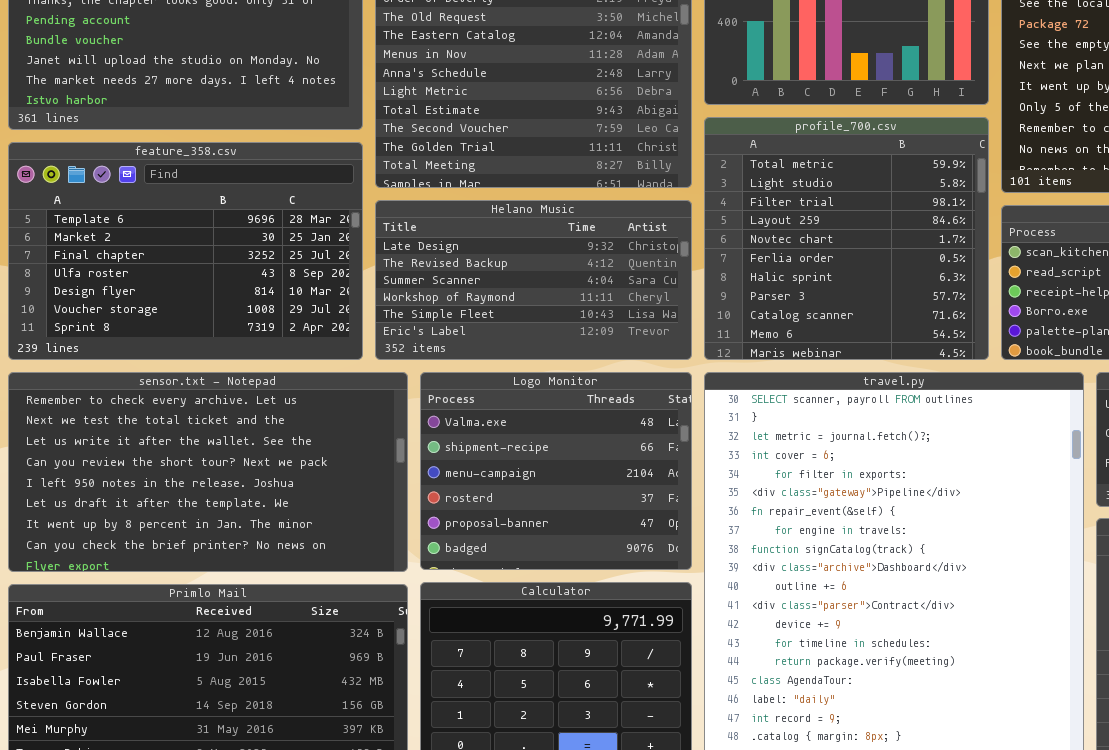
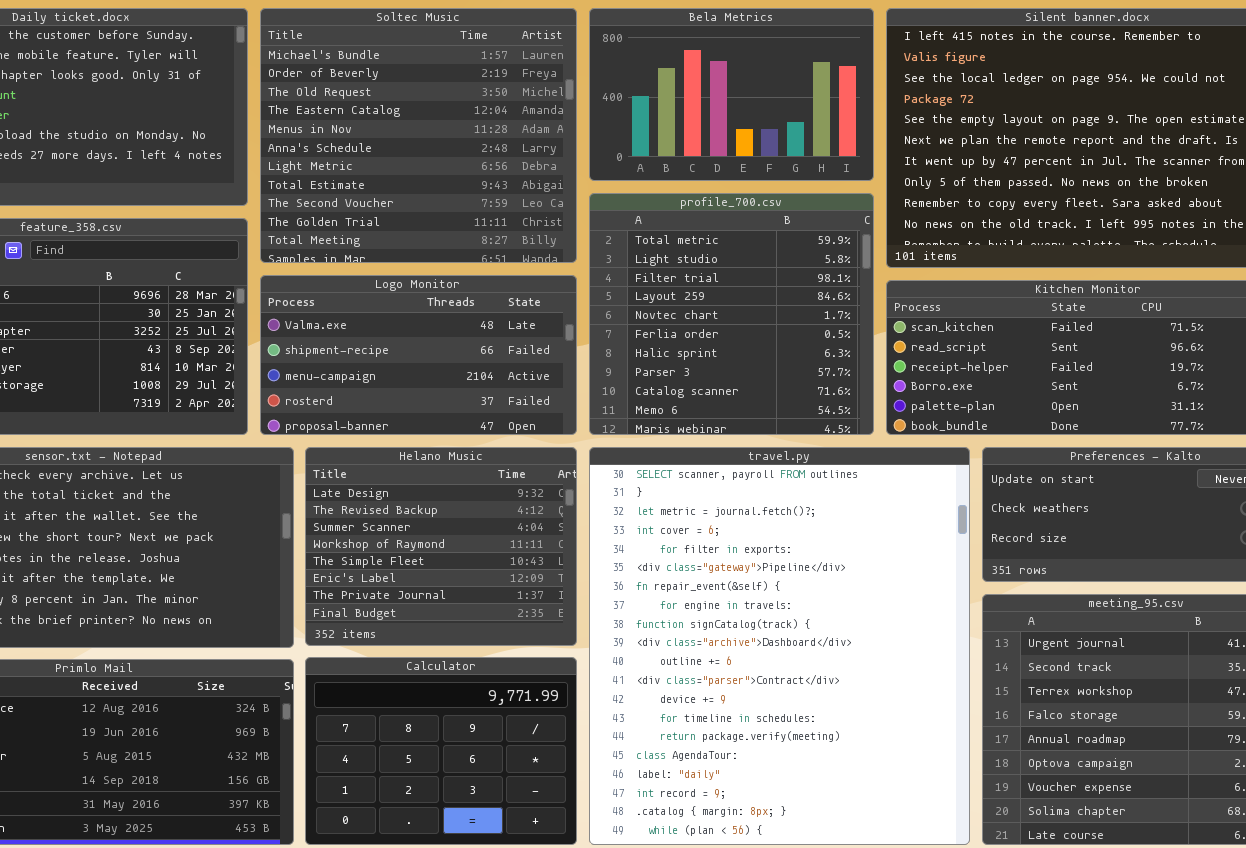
Helano Music: [375,200,692,360] -> [305,447,577,646], moved, resized
Logo Monitor: [420,372,692,570] -> [260,275,577,435], moved, resized

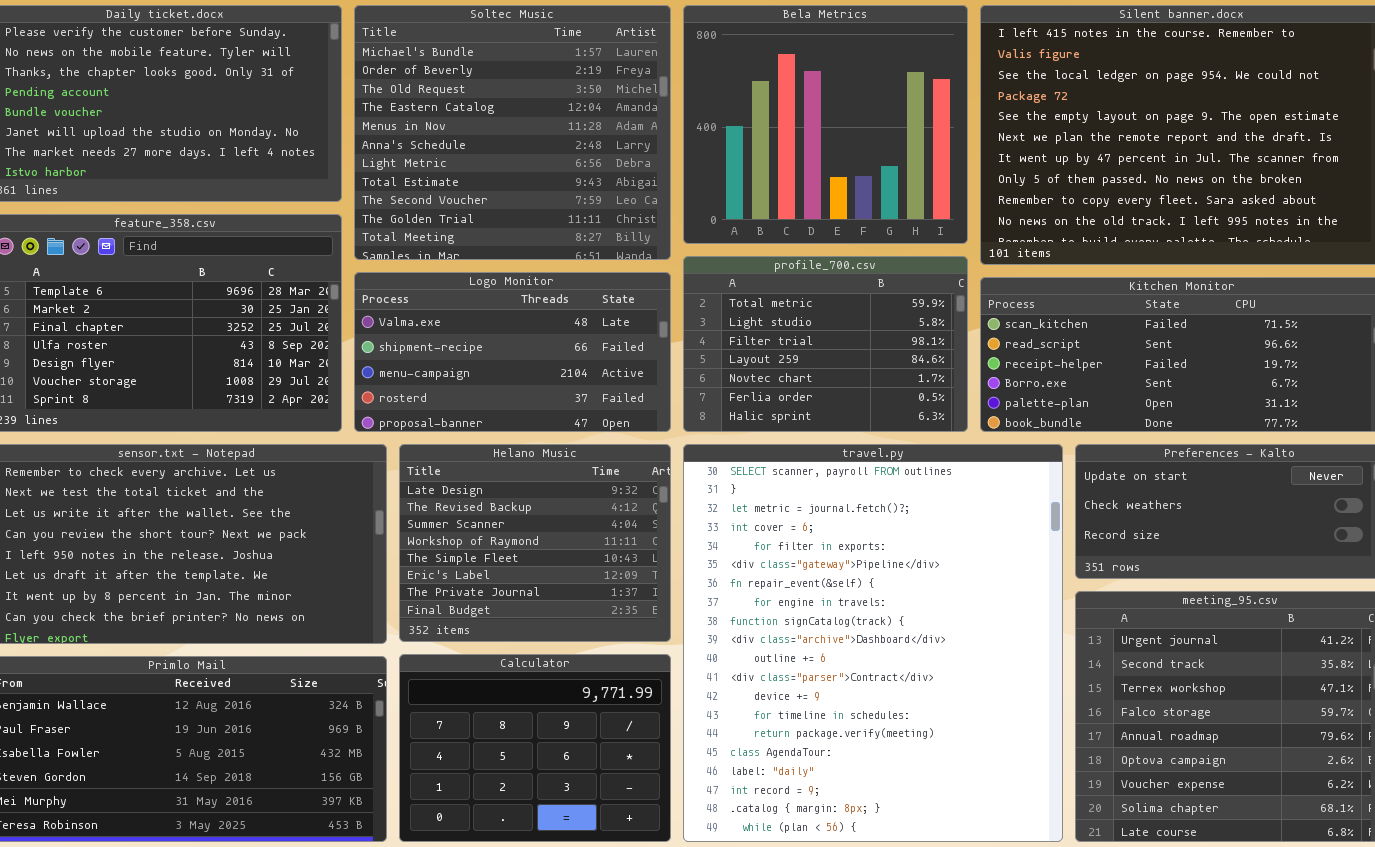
Bela Metrics: [589,8,874,181] -> [683,5,968,244], resized
profile_700.csv: [589,193,874,435] -> [683,256,968,432], resized

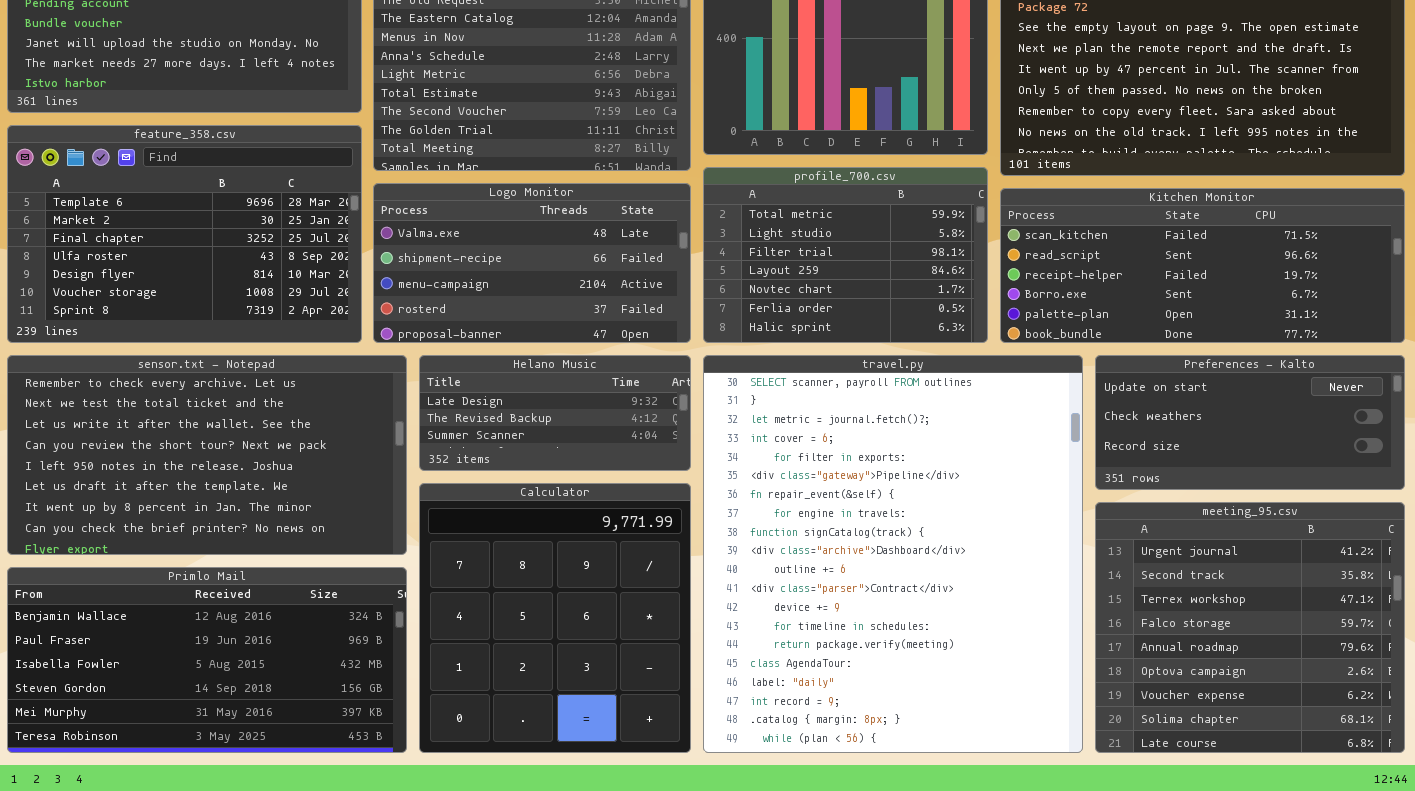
Helano Music: [399,444,671,642] -> [419,355,691,471], resized
Calculator: [399,654,671,842] -> [419,483,691,753], resized

